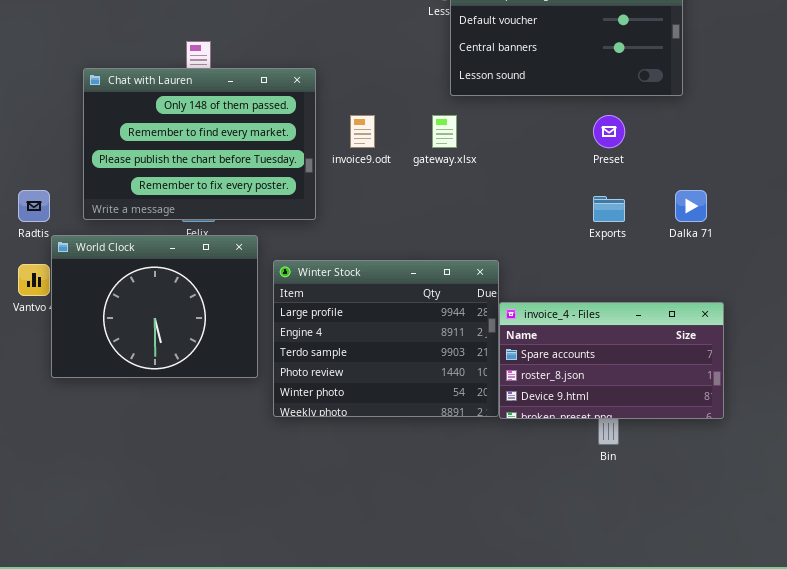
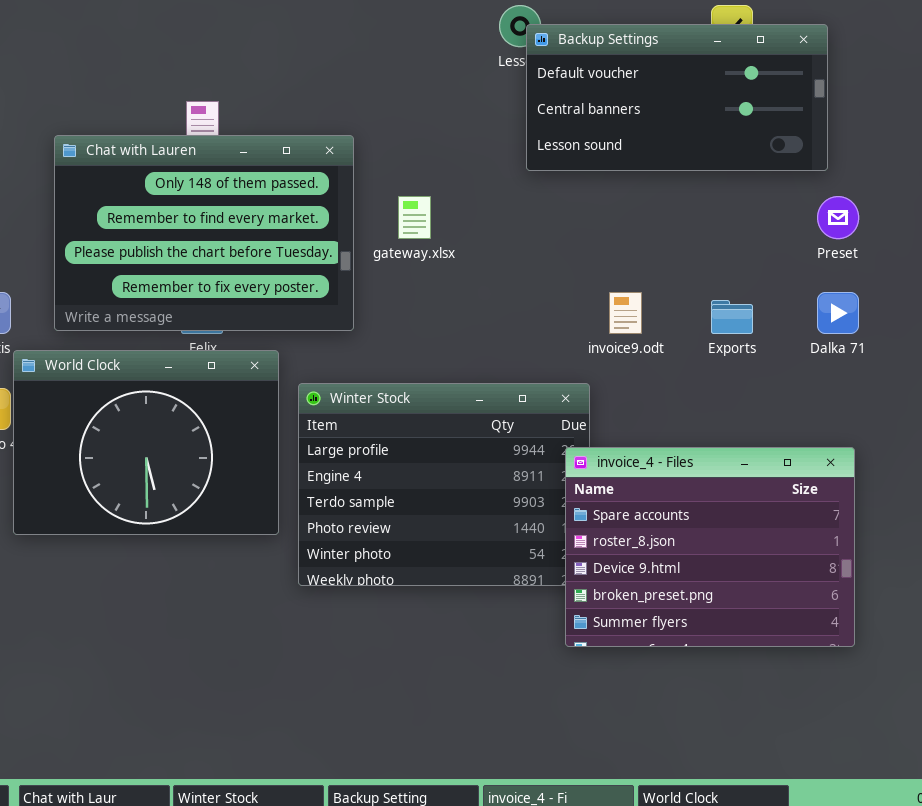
invoice9.odt: [350,115,375,148] -> [609,292,642,334], moved
gateway.xlsx: [432,115,457,148] -> [398,196,431,239], moved
Preset: [593,115,625,148] -> [817,196,859,239], moved
invoice_4 - Files: [499,302,724,419] -> [565,447,855,647], moved, resized

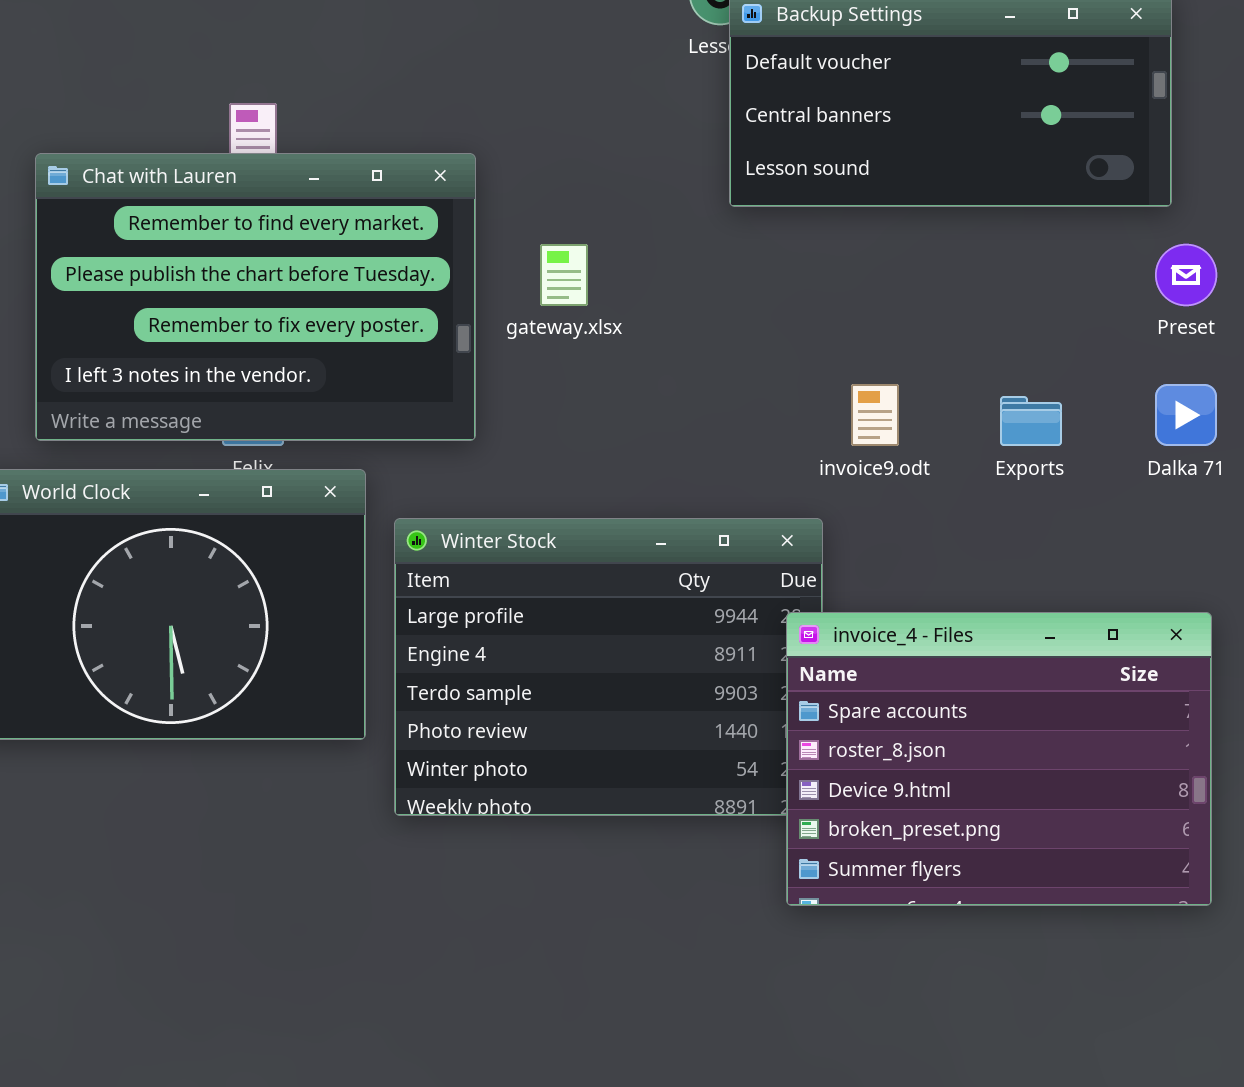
Chat with Lauren: [54,135,354,331] -> [35,153,476,441], scrolled down 1 row

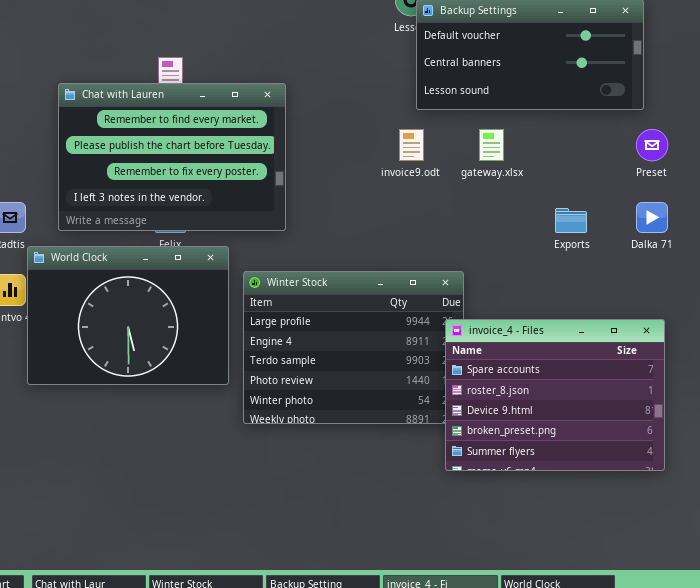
gateway.xlsx: [540,244,588,306] -> [479,129,504,161], moved
invoice9.odt: [851,384,899,446] -> [399,129,424,161], moved

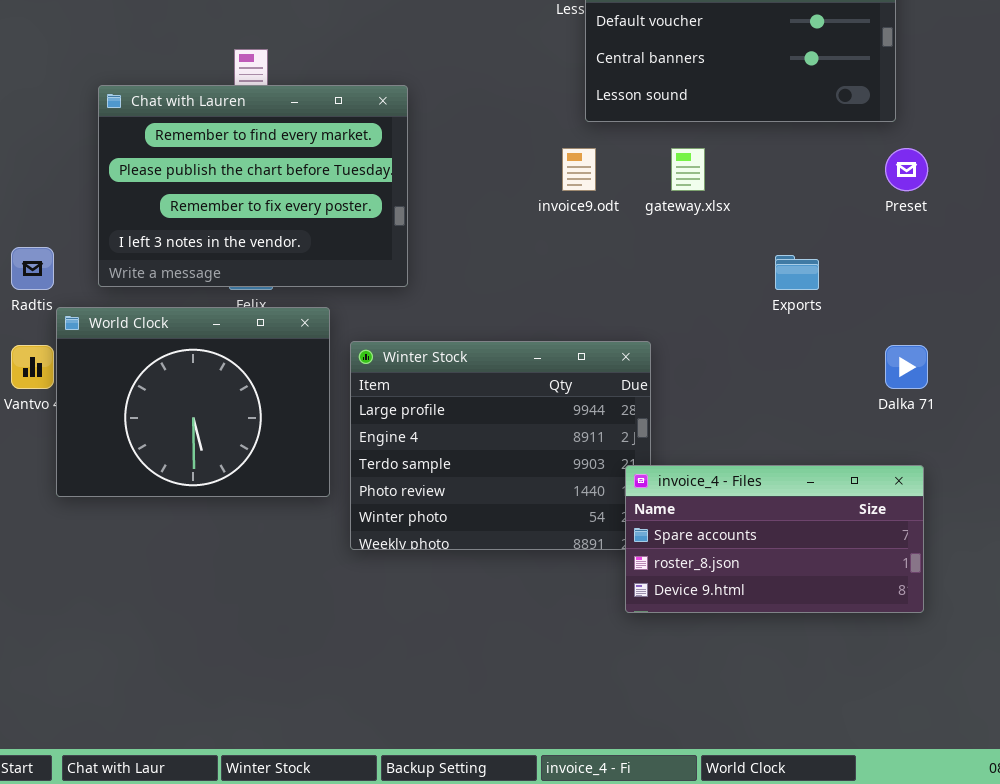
Dalka 71: [636,202,668,233] -> [885,345,928,389], moved
invoice_4 - Files: [445,319,665,471] -> [625,465,924,613], resized

